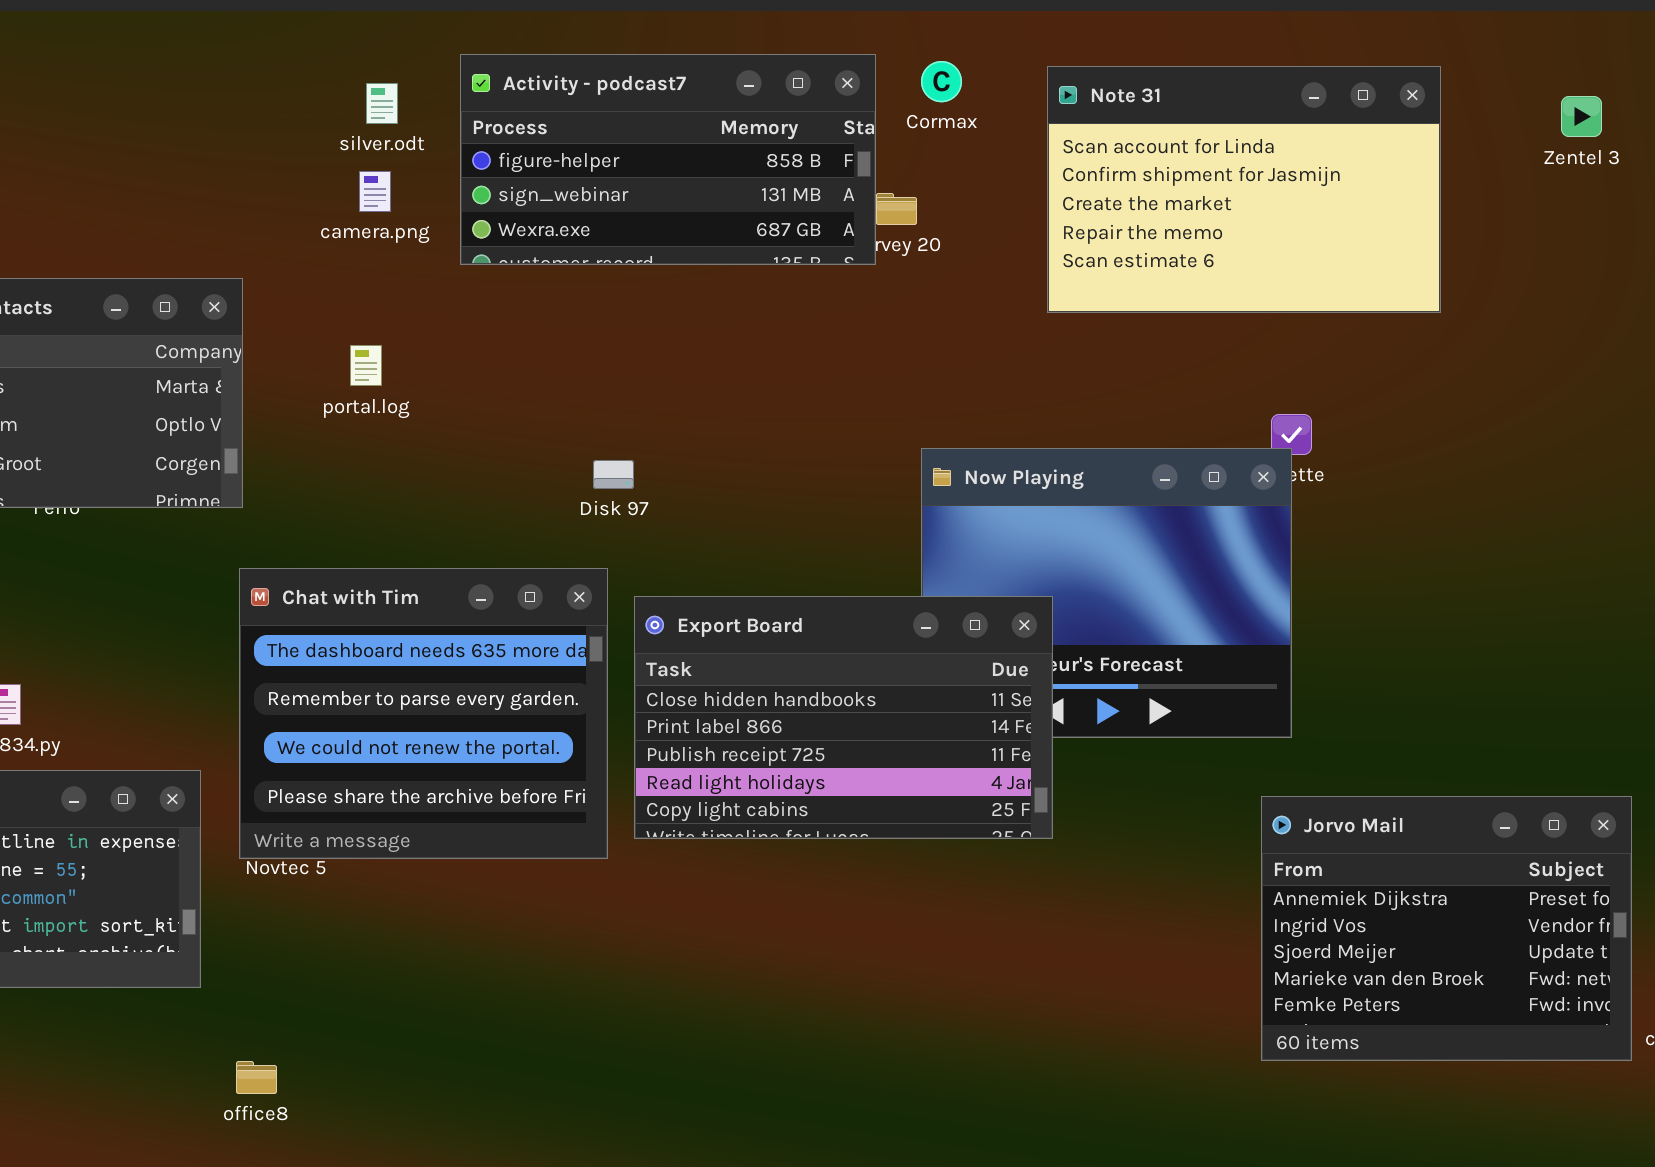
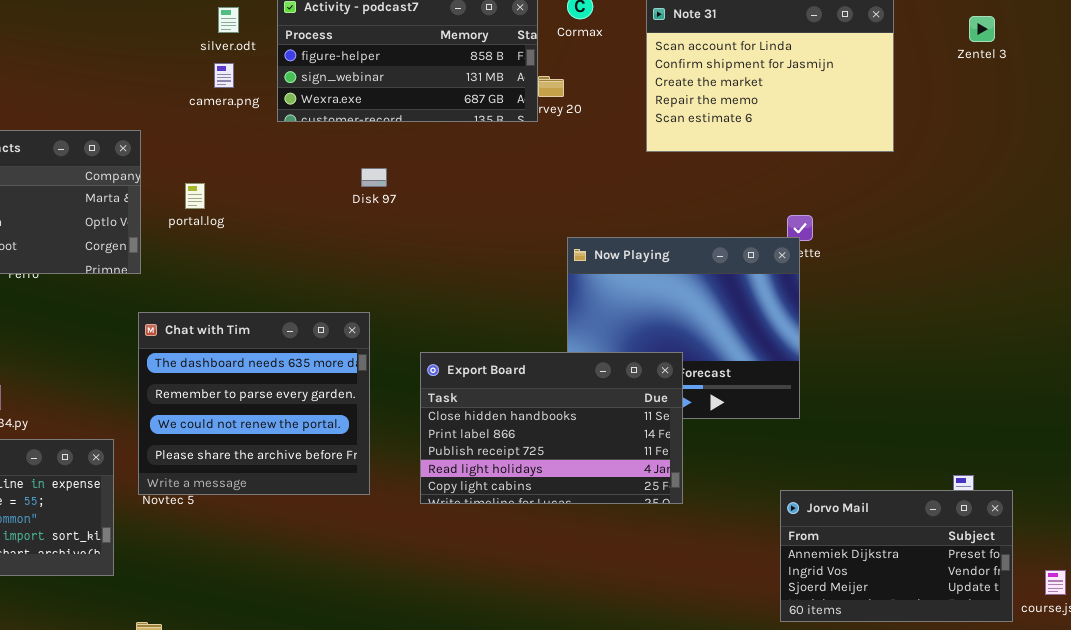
portal.log: [350,345,382,386] -> [185,183,205,209], moved
Disk 97: [593,460,634,489] -> [361,168,387,187], moved
Export Board: [634,596,1053,839] -> [420,352,683,504], moved
Jorvo Mail: [1261,796,1632,1061] -> [780,490,1013,622], resized

